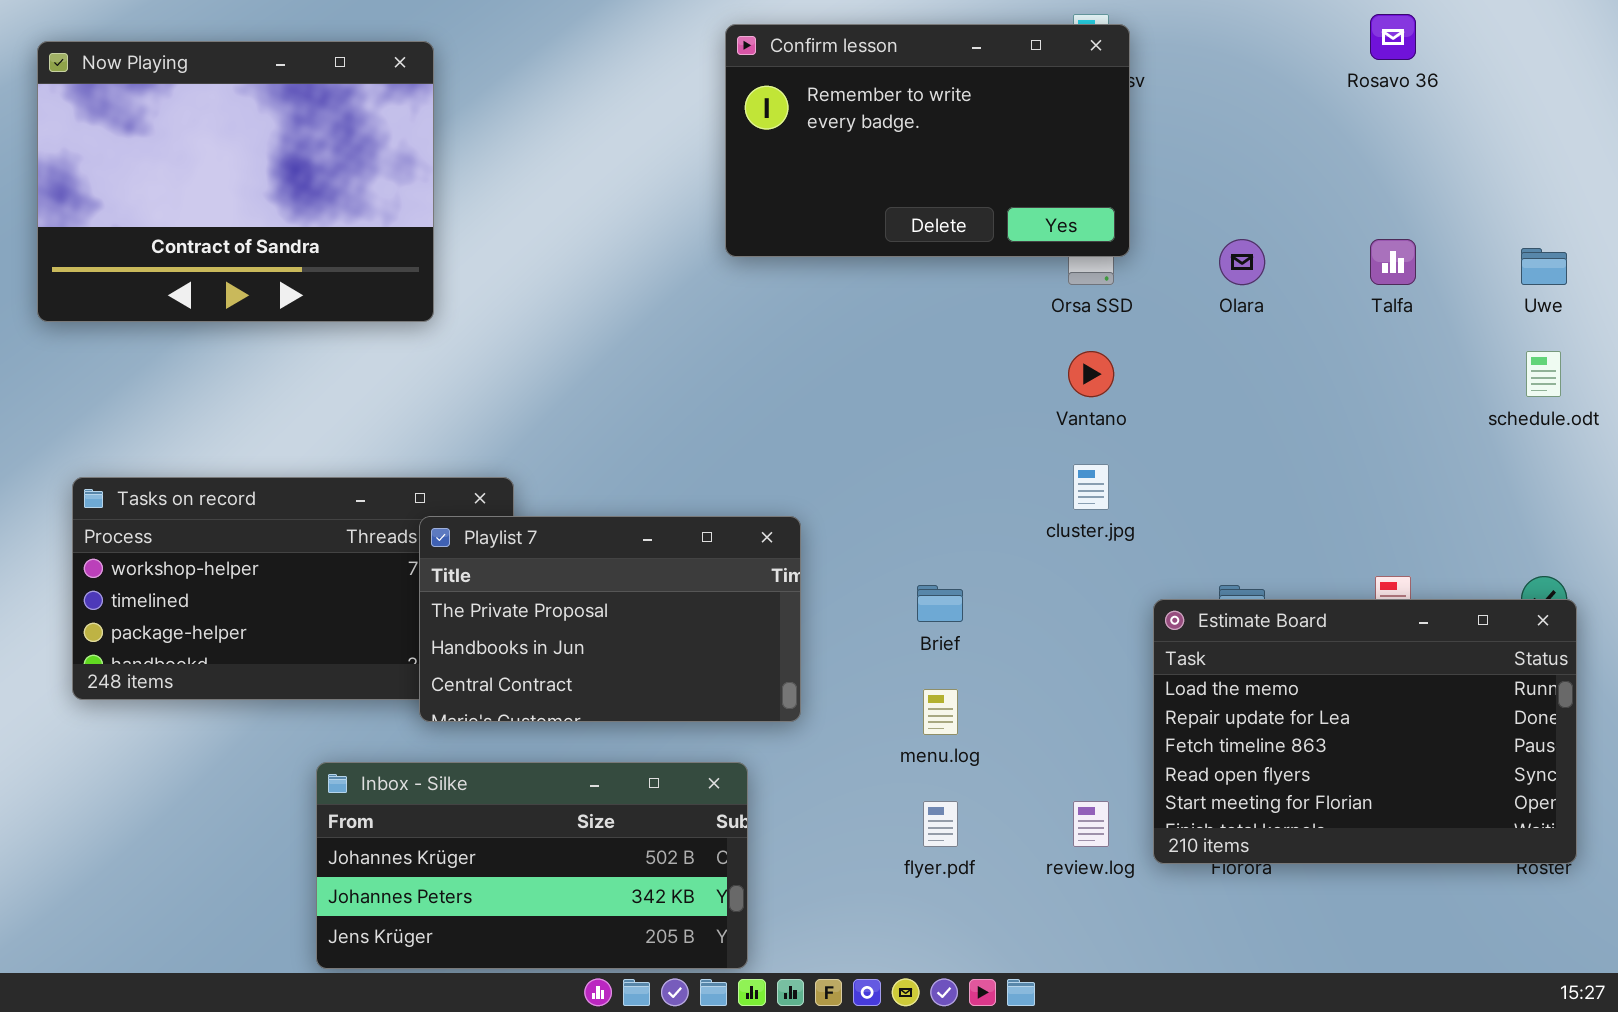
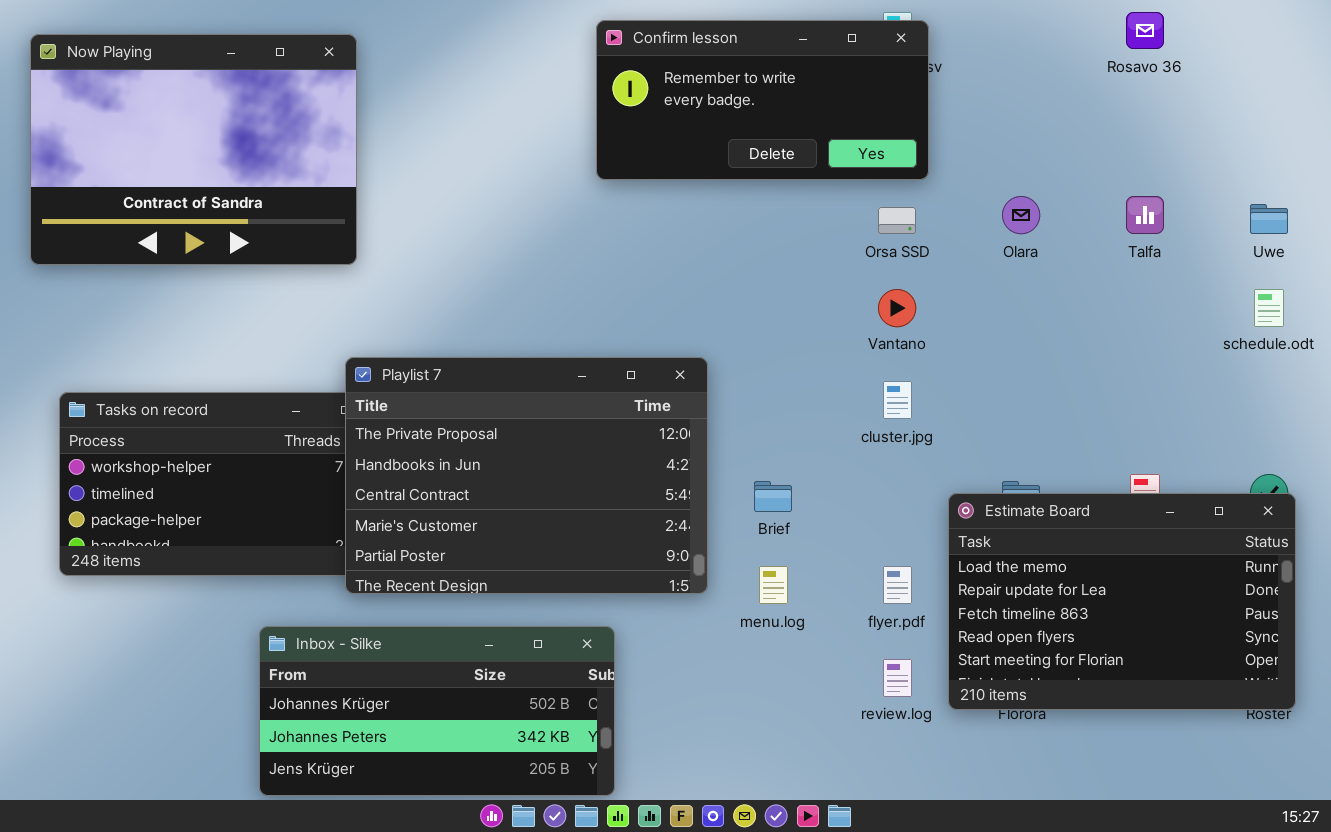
Confirm lesson: [725,24,1130,257] -> [596,20,929,180], resized
Playlist 7: [419,516,801,722] -> [345,357,708,594], resized
flyer.pdf: [923,801,958,847] -> [883,566,912,604], moved

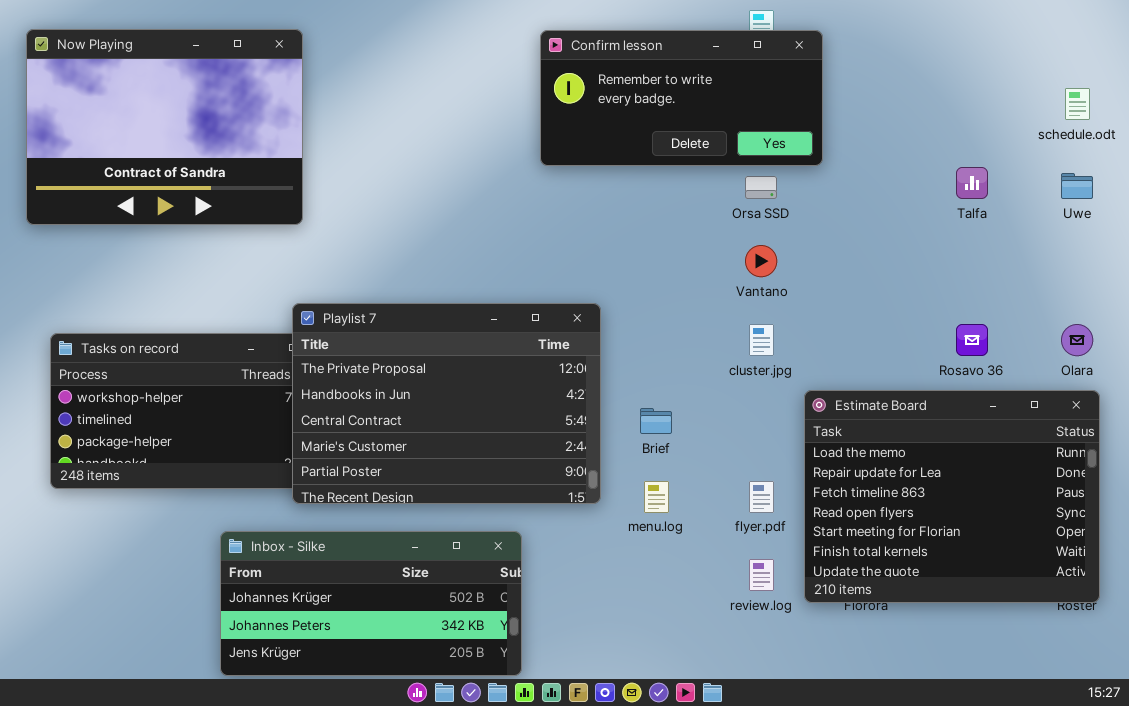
Rosavo 36: [1126,12,1164,49] -> [956,324,988,356], moved
Confirm lesson: [596,20,929,180] -> [540,30,823,166], moved
Olara: [1002,196,1040,234] -> [1061,324,1093,356], moved
schedule.odt: [1254,289,1284,327] -> [1065,88,1090,120], moved
Estimate Board: [948,493,1296,710] -> [804,390,1100,603], resized

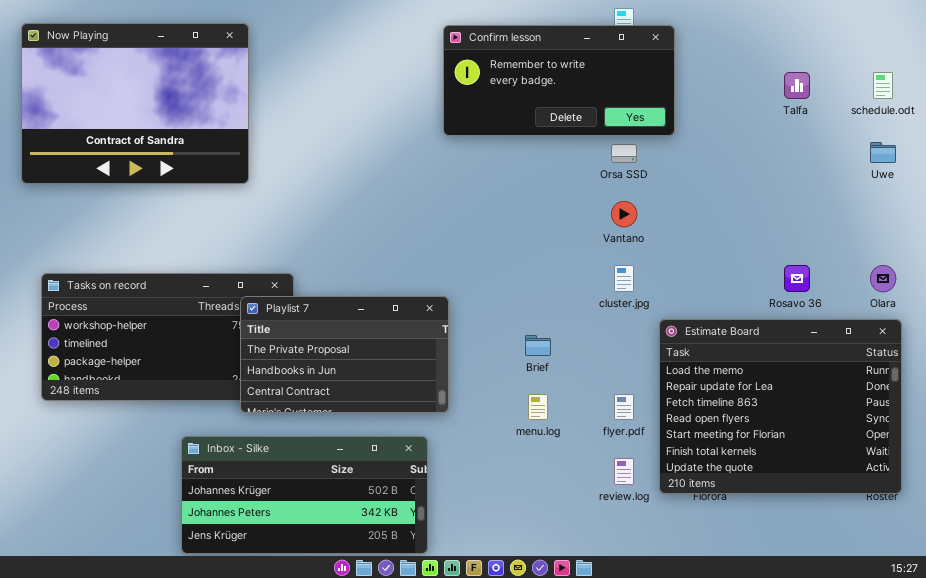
Talfa: [956,167,988,199] -> [784,72,810,99], moved
Playlist 7: [292,303,601,504] -> [240,296,449,413], resized

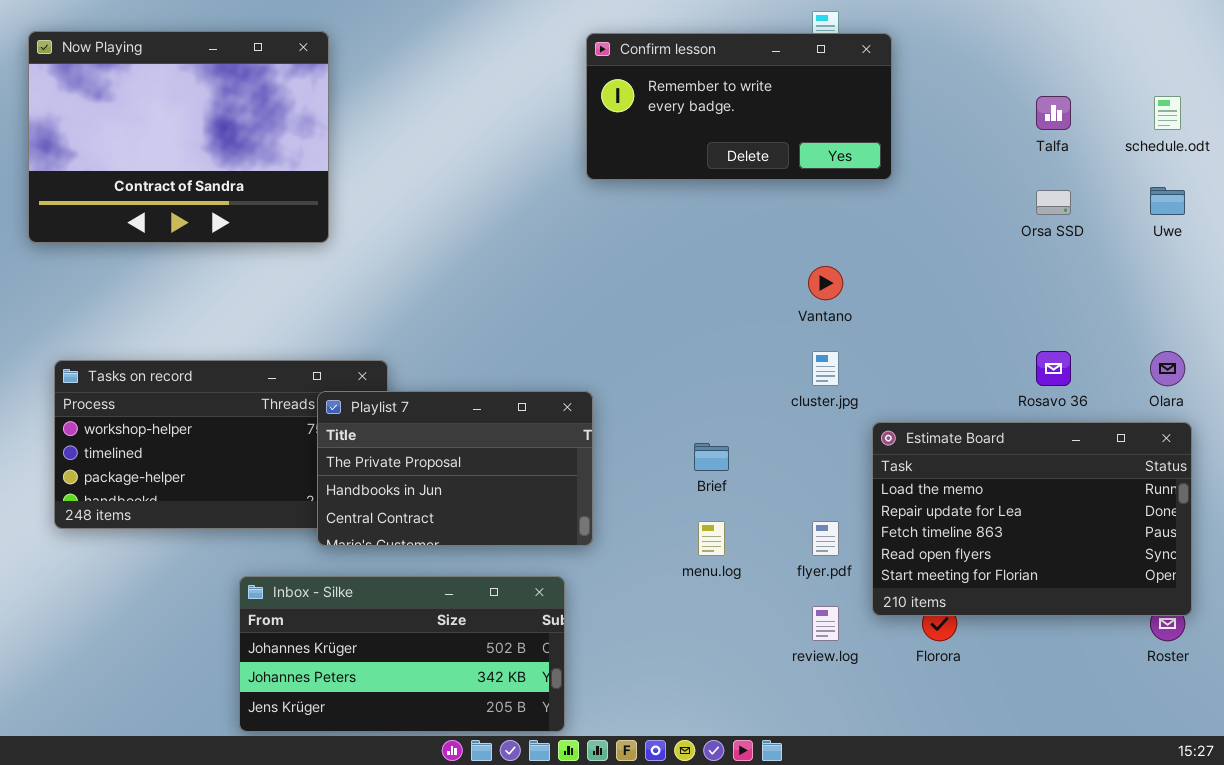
Orsa SSD: [611,144,637,163] -> [1036,190,1071,215], moved
Estimate Board: [659,319,902,494] -> [872,422,1192,616], resized

